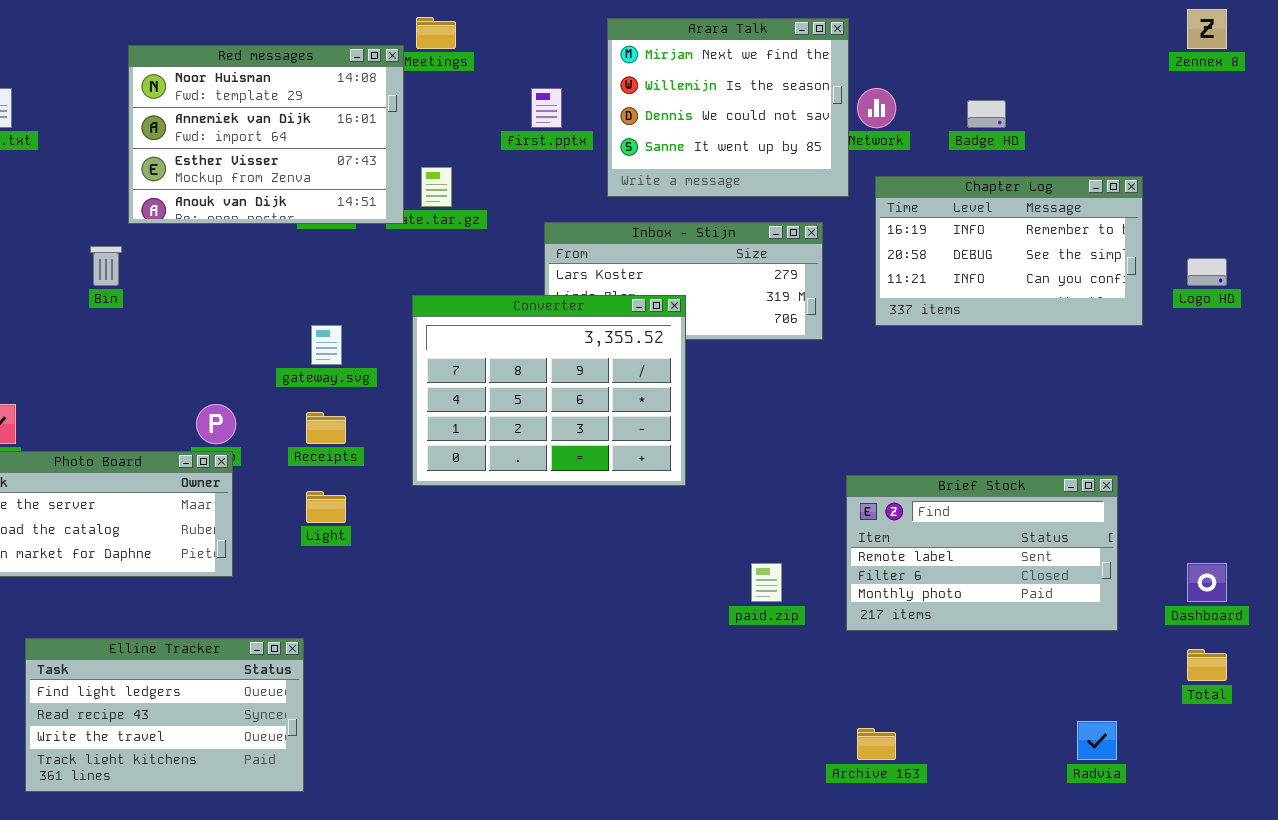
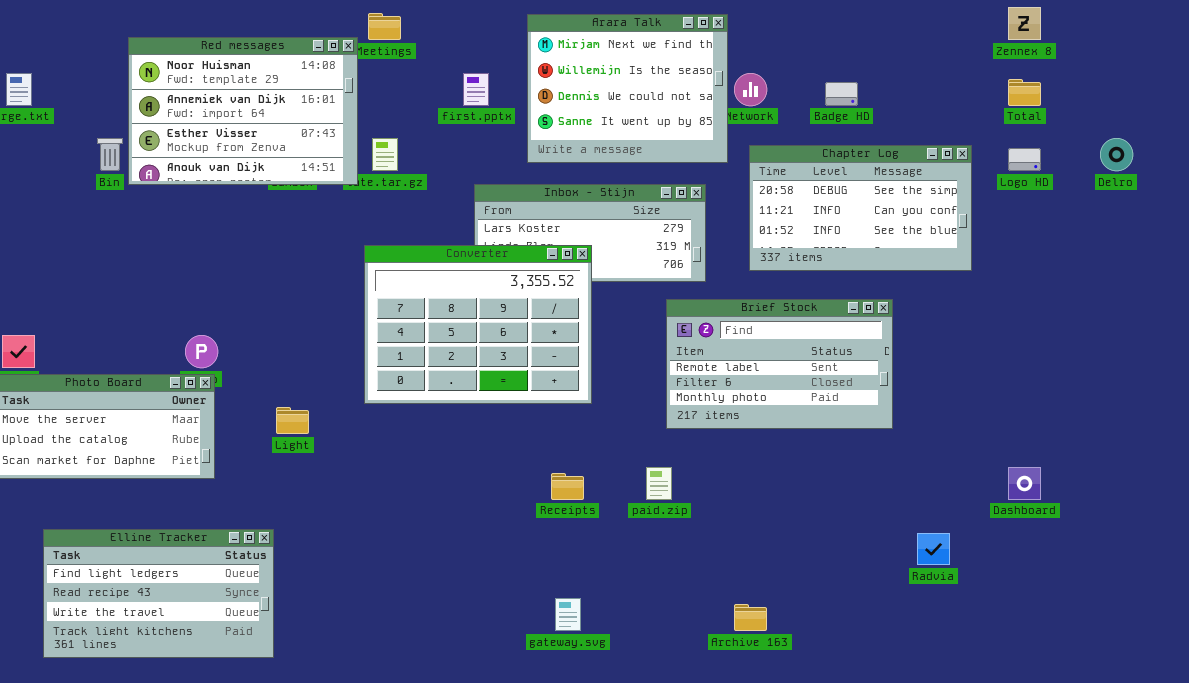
Chapter Log: [875,176,1143,326] -> [749,145,972,271], scrolled down 1 row
Bin: [90,246,122,286] -> [97,138,123,171], moved
Logo HD: [1187,258,1227,286] -> [1008,148,1041,171], moved
gateway.svg: [311,325,342,365] -> [555,598,581,631], moved
Receipts: [306,412,346,444] -> [551,473,584,500], moved
Brief Stock: [846,475,1118,631] -> [666,299,893,429], moved
Total: [1187,649,1227,681] -> [1008,79,1041,106], moved
Radvia: [1077,721,1117,760] -> [917,533,950,565], moved

